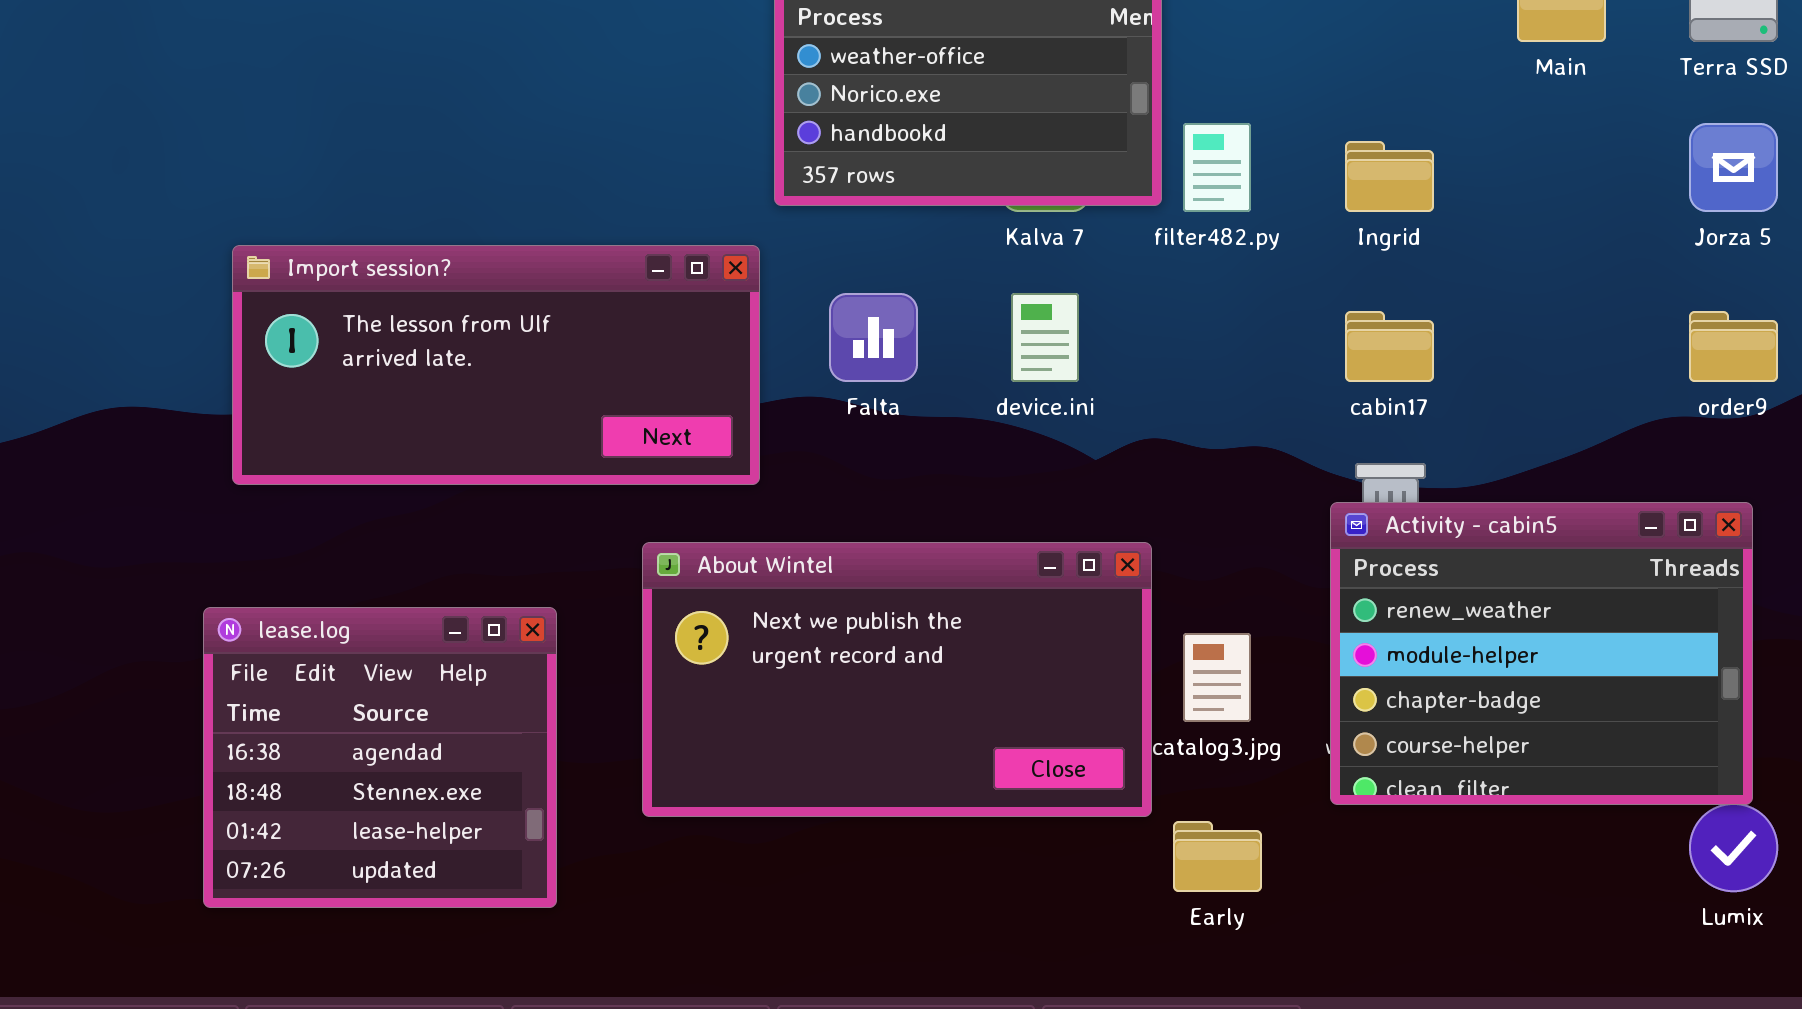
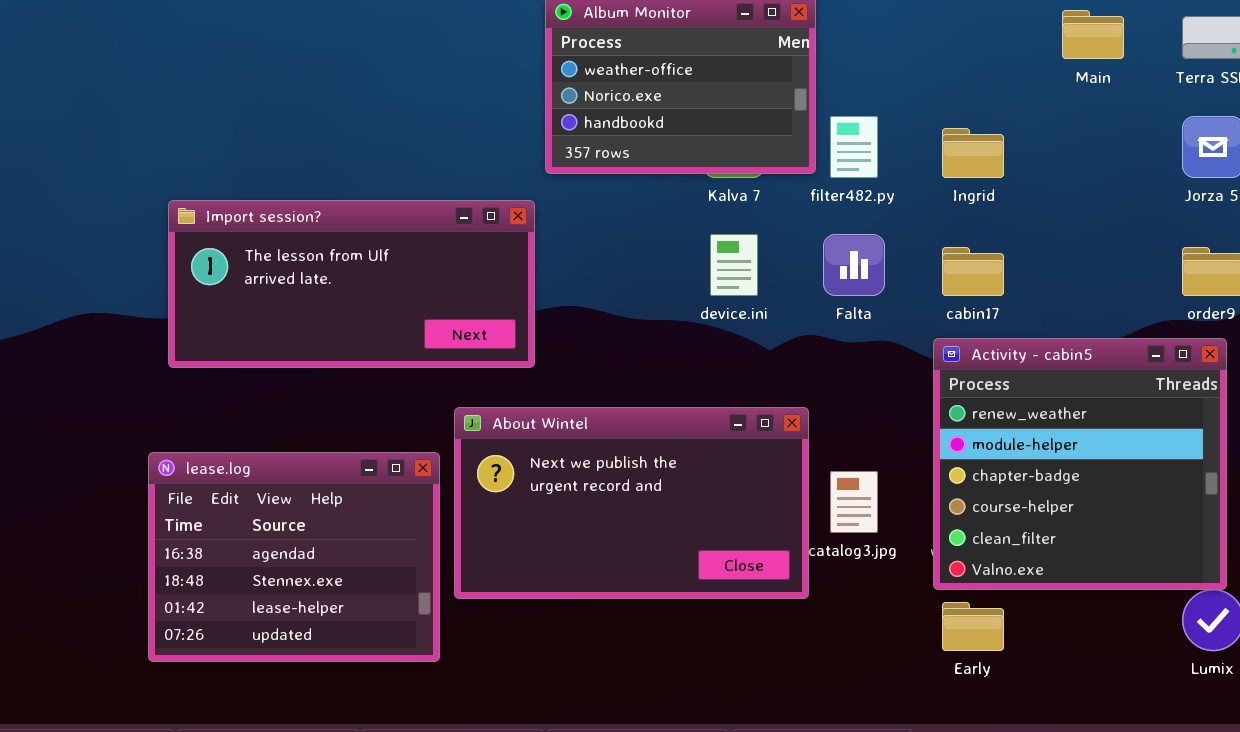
Falta: [829,293,918,382] -> [823,234,885,296], moved
Activity - cabin5: [1330,502,1753,805] -> [933,338,1227,590], resized
lease.log: [203,607,557,908] -> [148,452,440,662], resized
Early: [1173,821,1262,892] -> [942,602,1004,651], moved

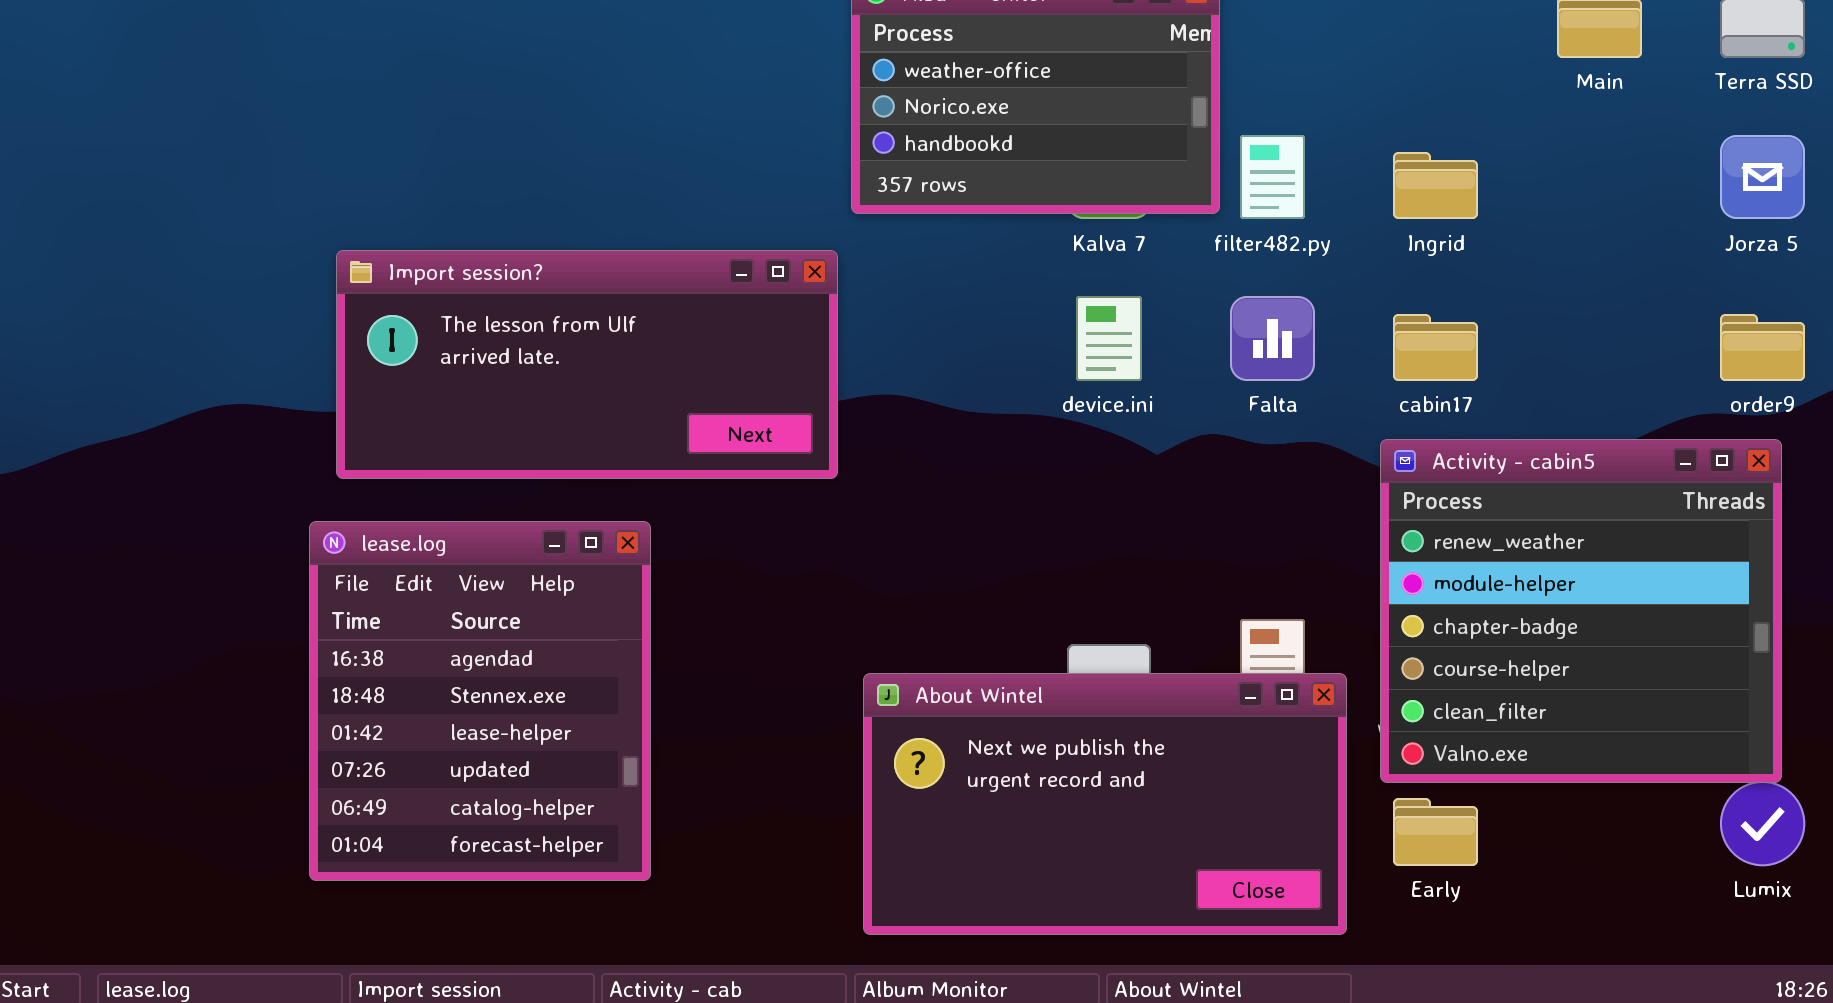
About Wintel: [454,407,809,599] -> [863,673,1347,935], moved
lease.log: [148,452,440,662] -> [309,521,651,881], resized

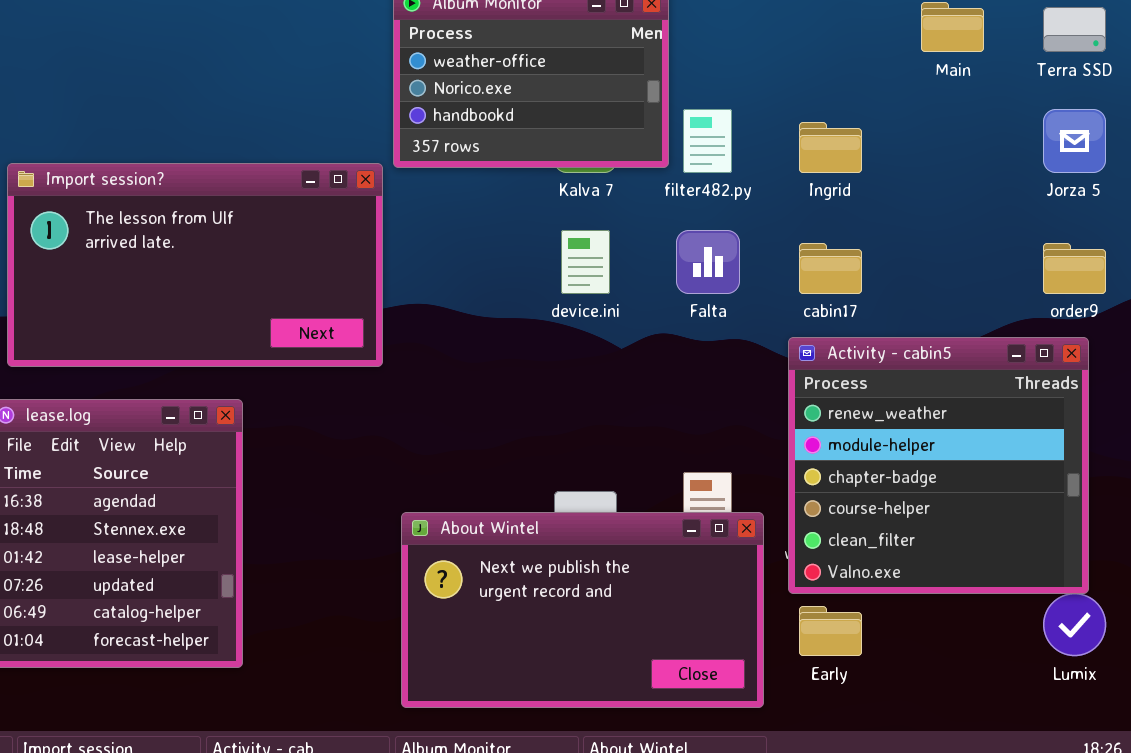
Import session?: [336,250,838,479] -> [7,163,383,367], resized

